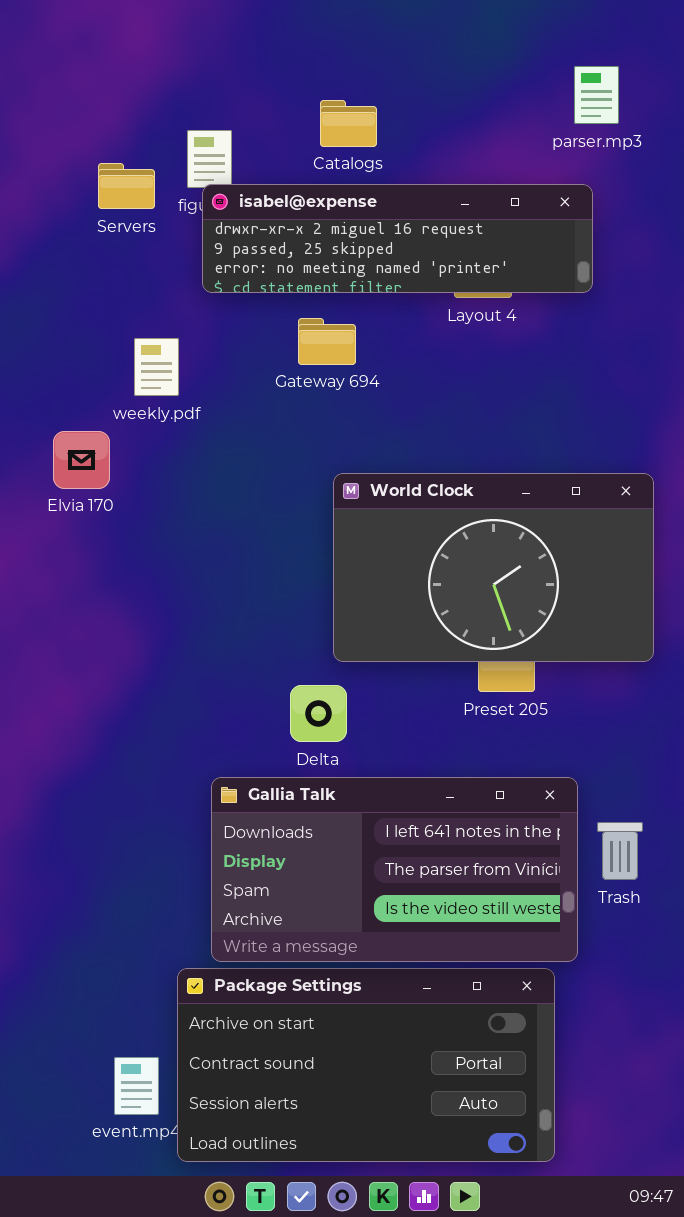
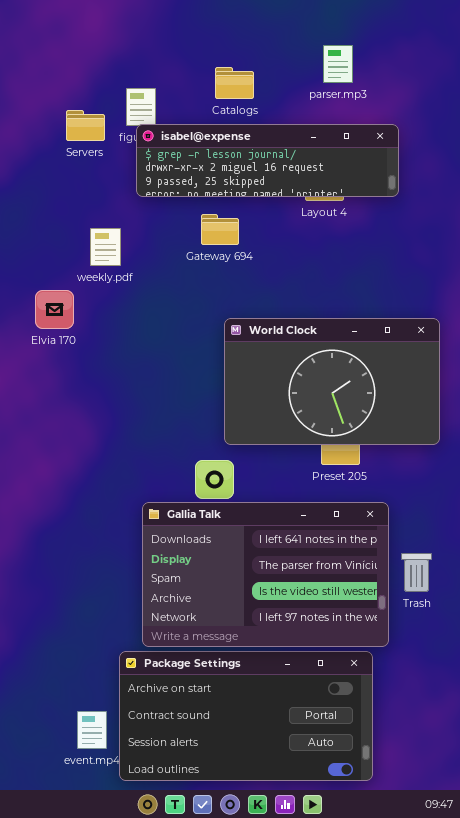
parser.mp3: [574,66,619,124] -> [323,45,353,83], moved
isabel@expense: [202,184,593,293] -> [136,124,399,197], scrolled up 1 row
Gallia Talk: [211,777,578,962] -> [142,502,389,647], resized

